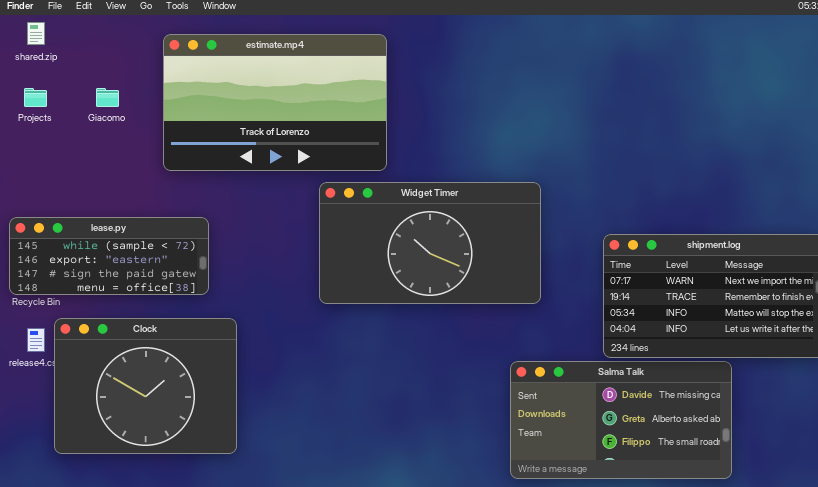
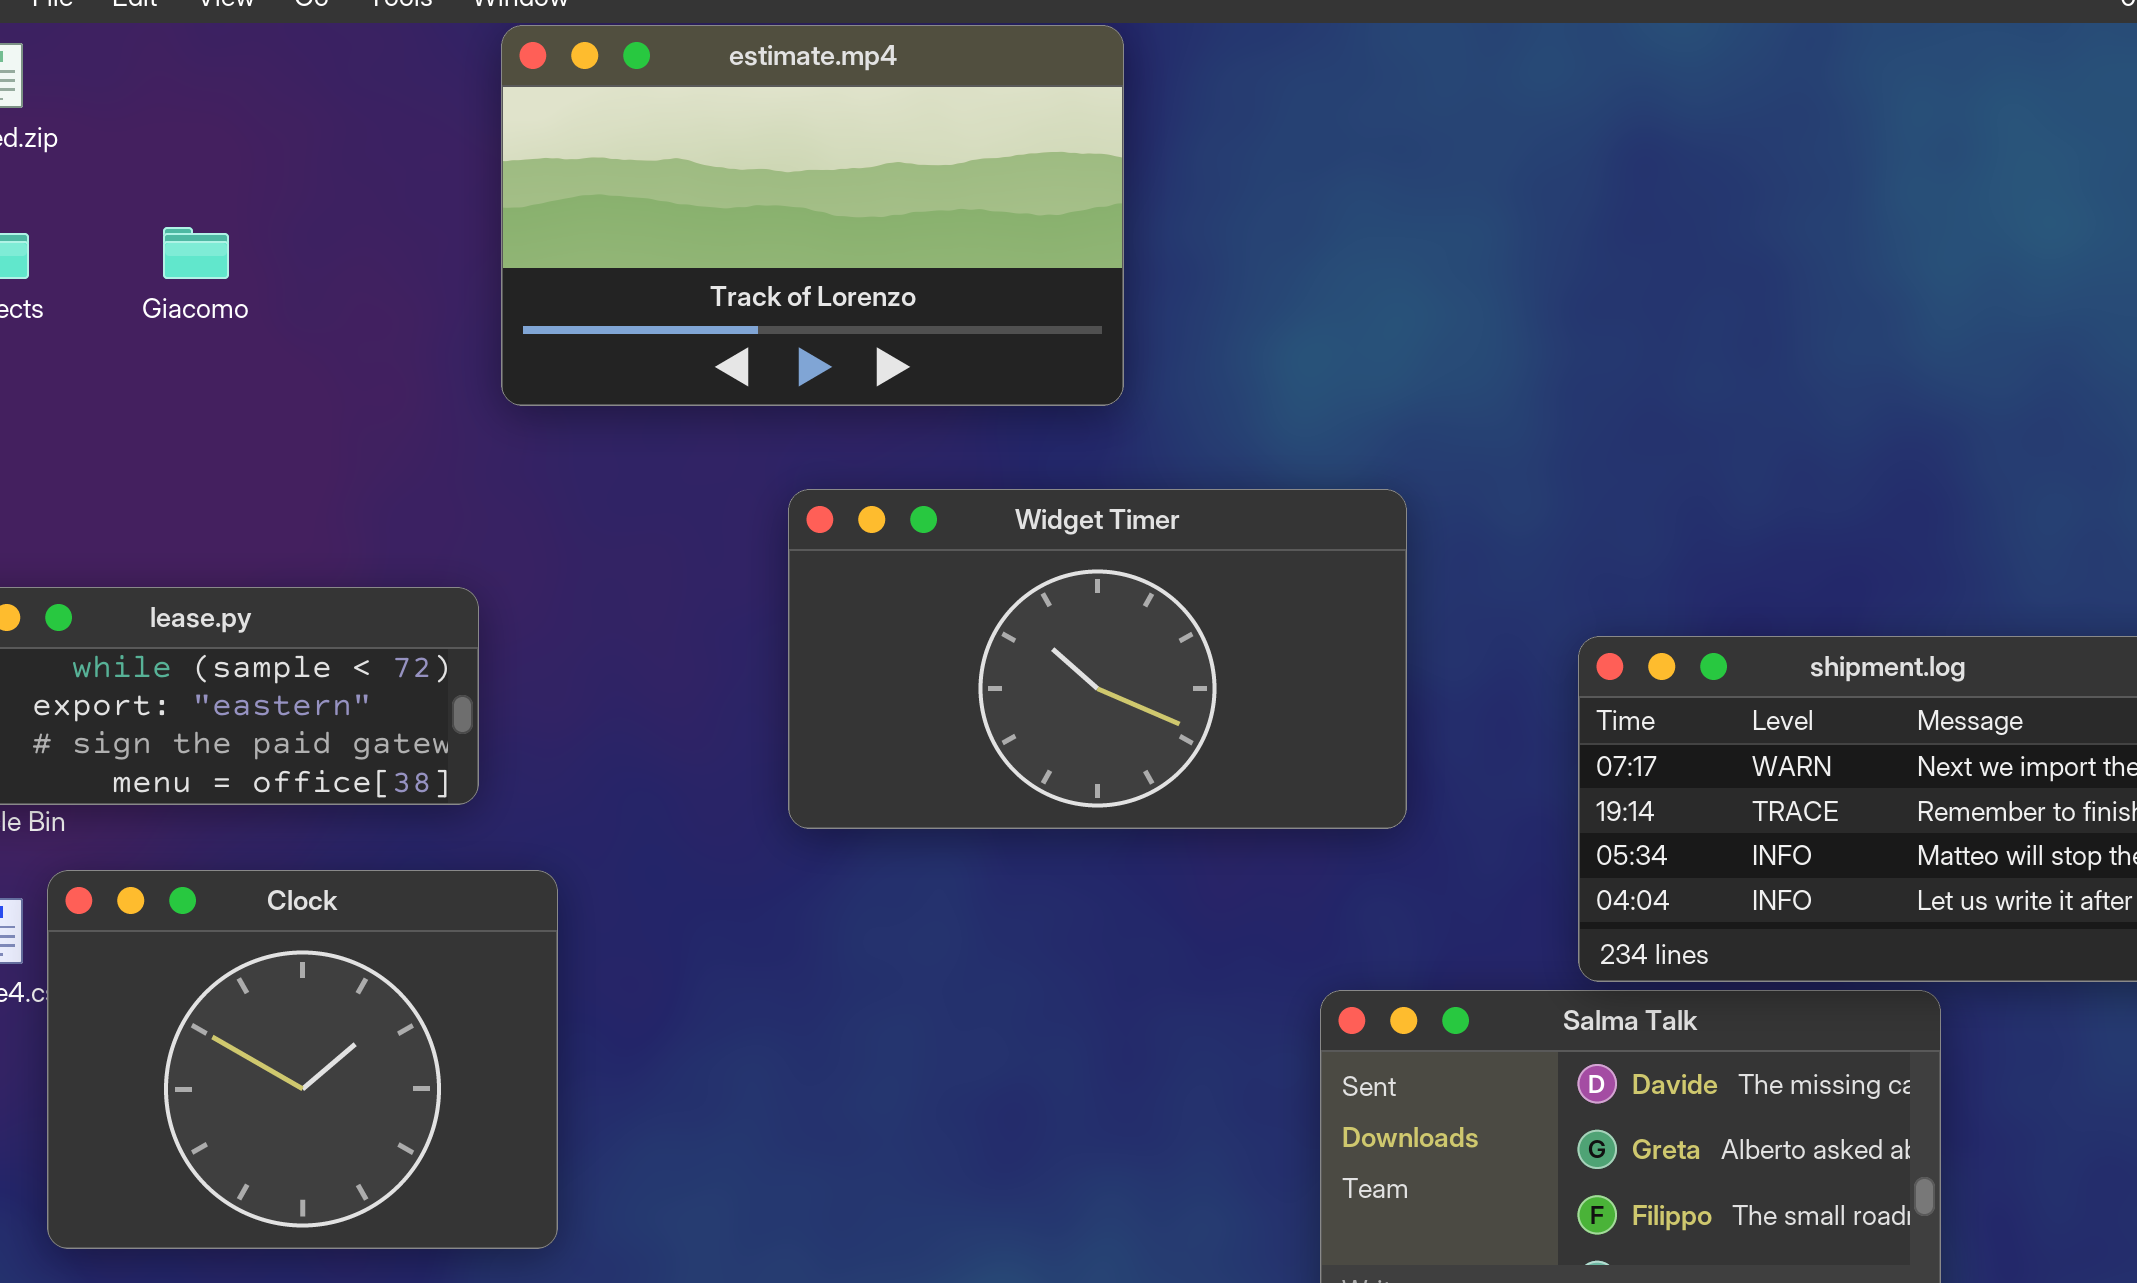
estimate.mp4: [163,34,387,171] -> [501,25,1124,406], moved

